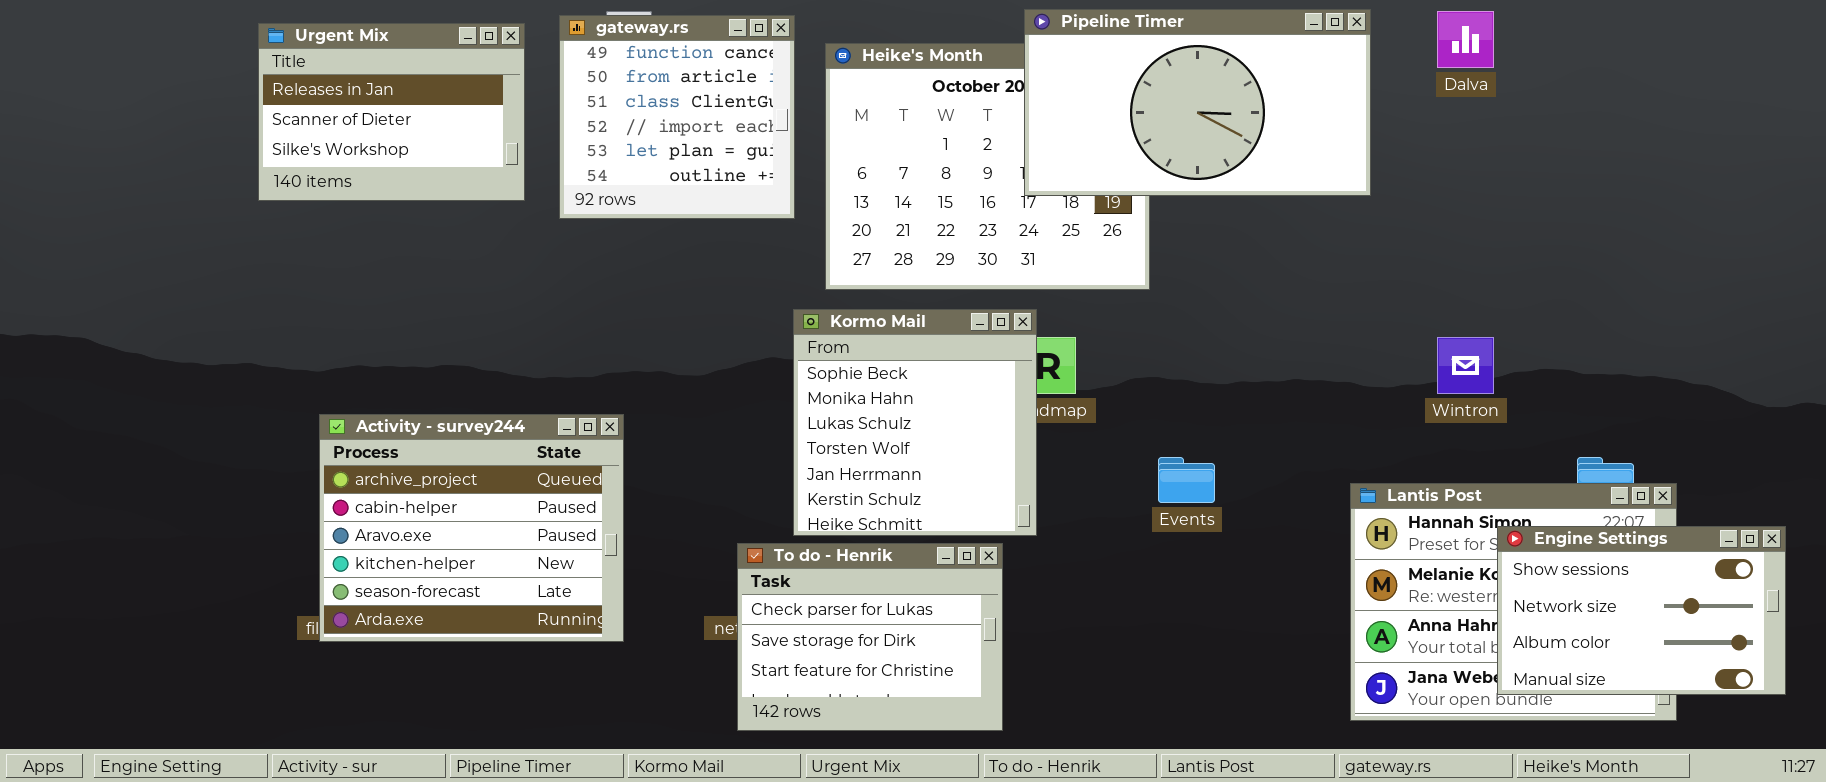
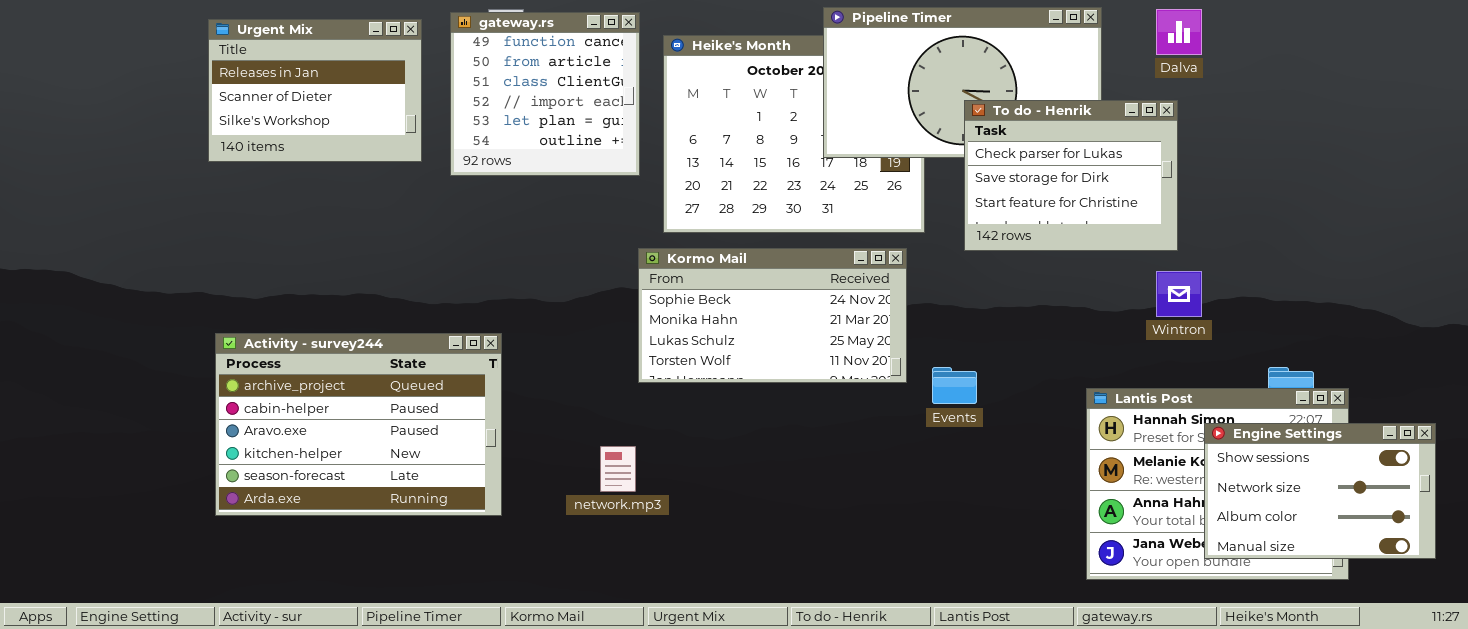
Kormo Mail: [793,309,1037,536] -> [638,248,907,383], resized
Activity - survey244: [319,414,624,642] -> [215,333,502,516], resized
To do - Henrik: [737,543,1003,731] -> [964,100,1178,251], moved

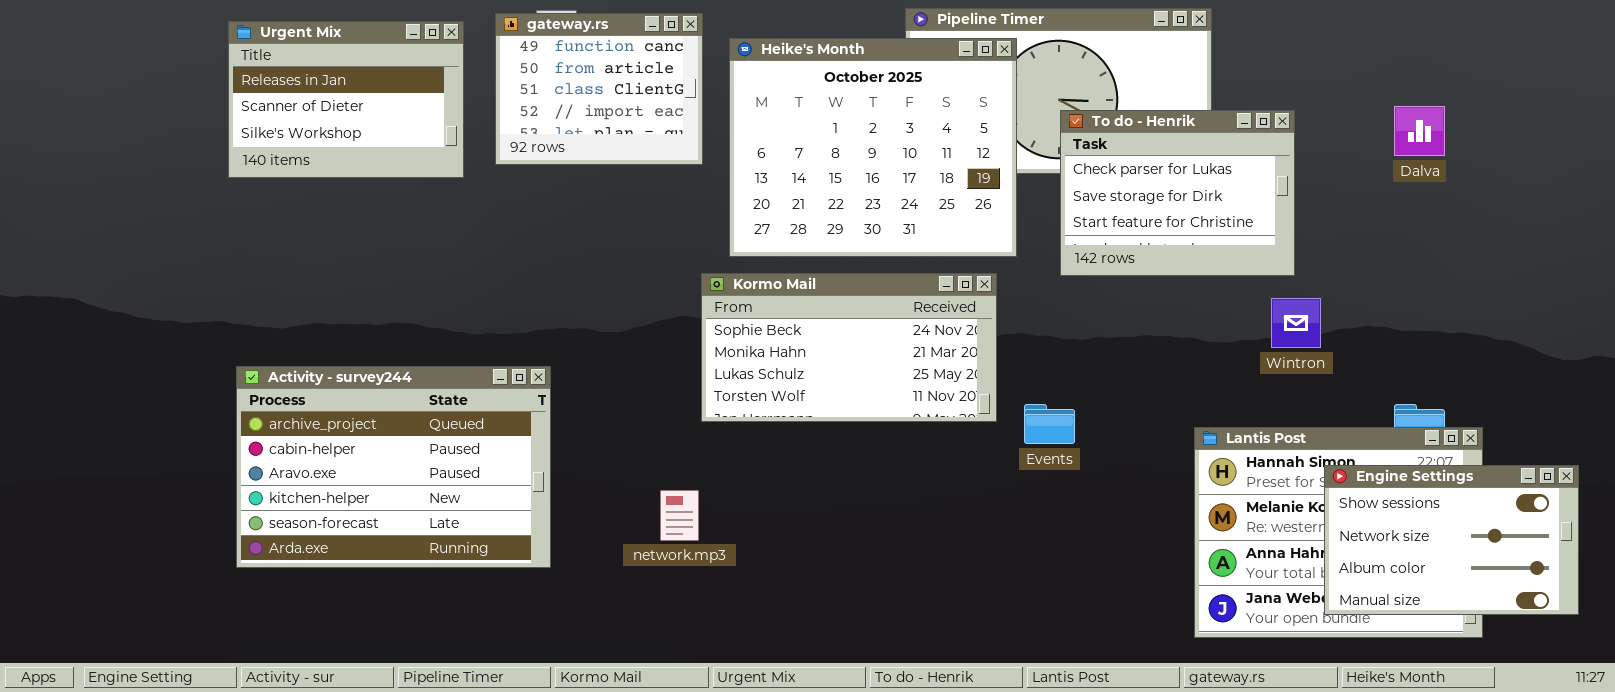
Dalva: [1156,9,1202,55] -> [1394,106,1445,156], moved
gateway.rs: [450,12,640,176] -> [495,13,703,165], resized
Heike's Month: [663,35,925,233] -> [729,38,1017,257], raised

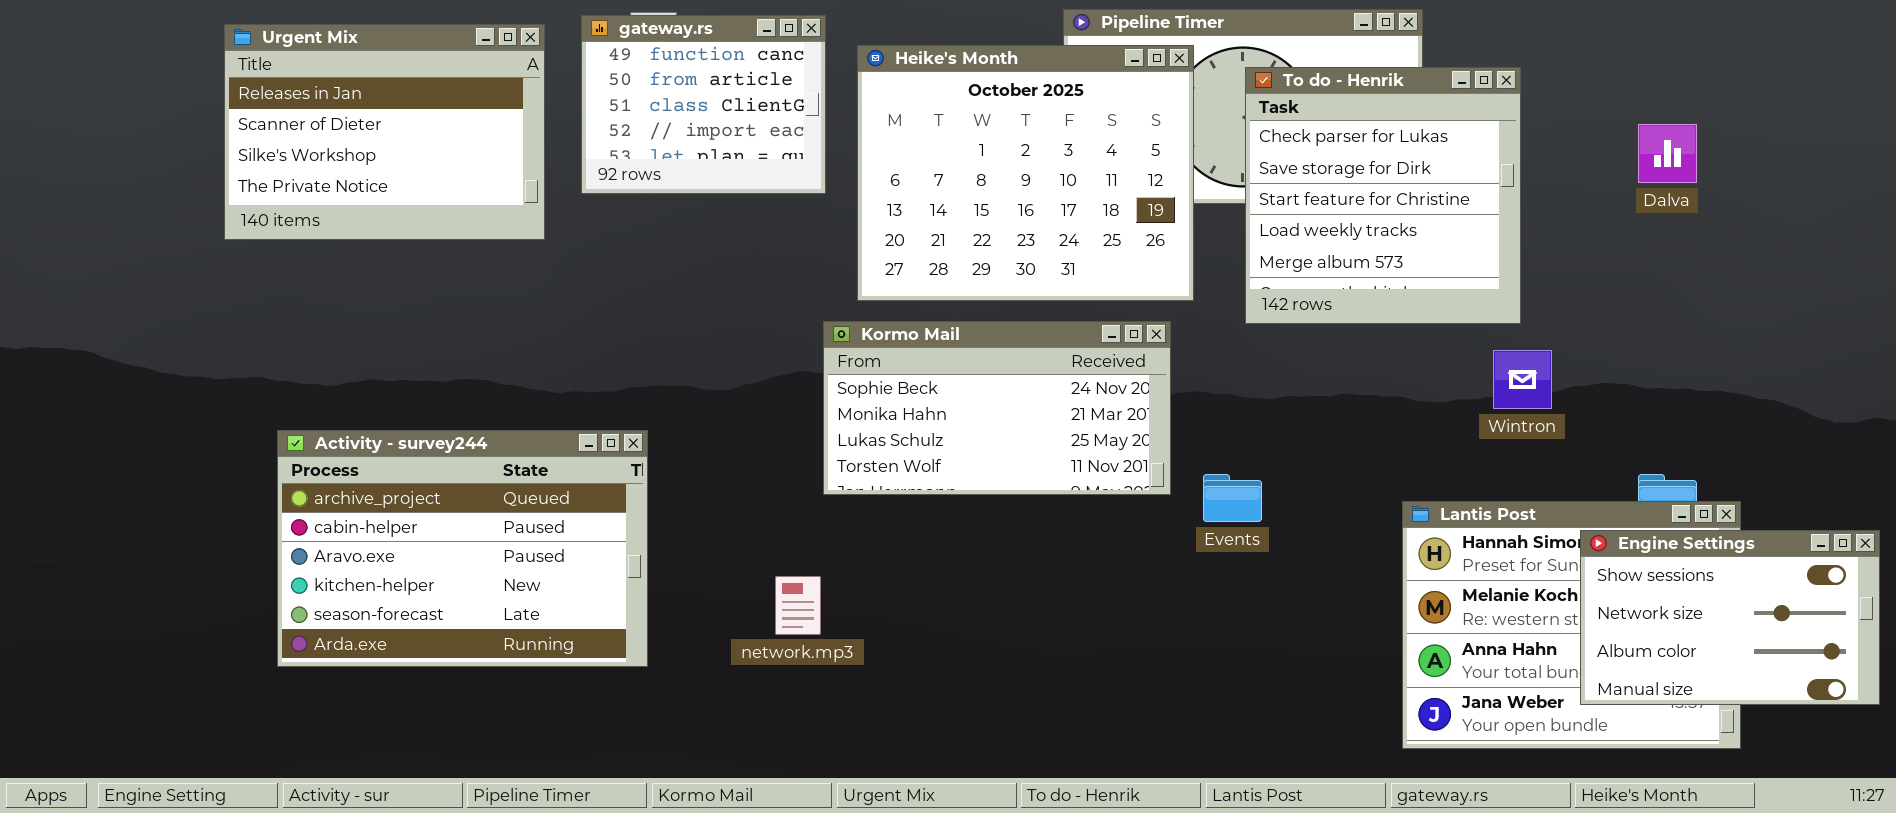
Urgent Mix: [228,21,464,178] -> [224,24,545,240], resized
To do - Henrik: [1060,110,1295,276] -> [1245,67,1521,324], resized
Engine Settings: [1324,465,1579,615] -> [1580,530,1880,705], moved

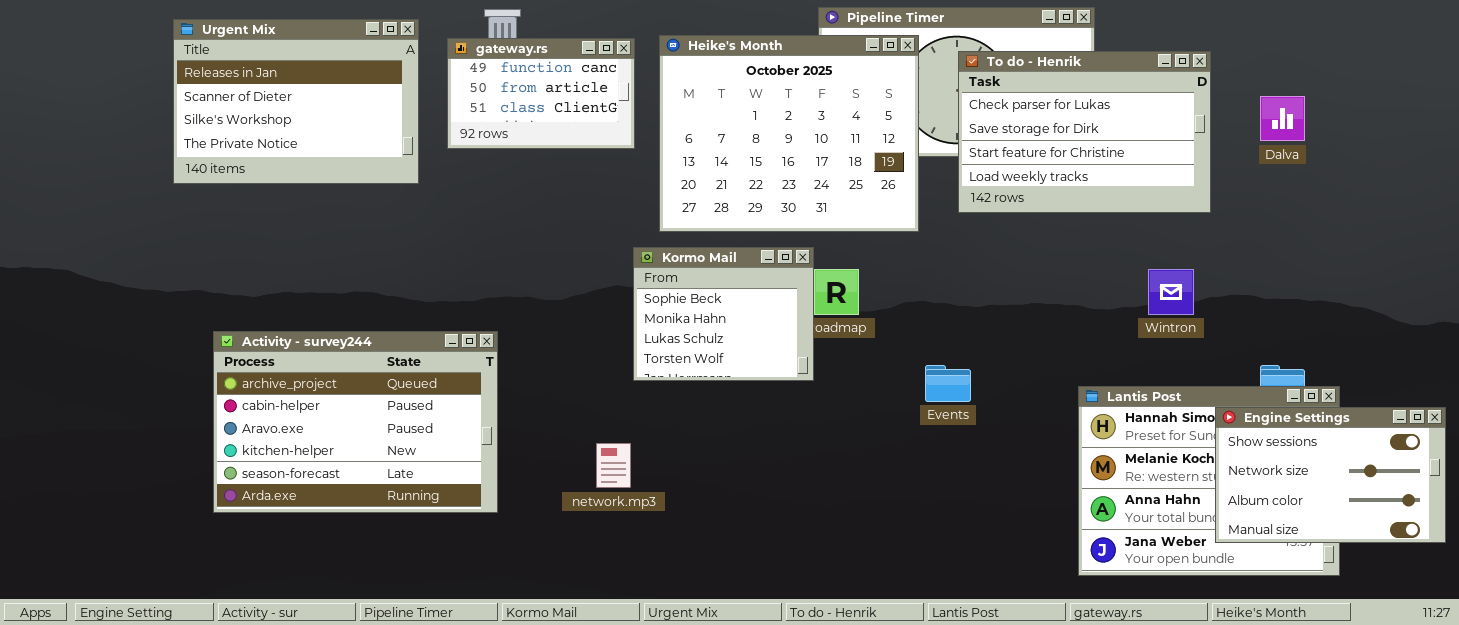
gateway.rs: [581,15,826,194] -> [447,38,635,149], resized
To do - Henrik: [1245,67,1521,324] -> [958,51,1211,213], resized
Kormo Mail: [823,321,1171,495] -> [633,247,814,381], resized

